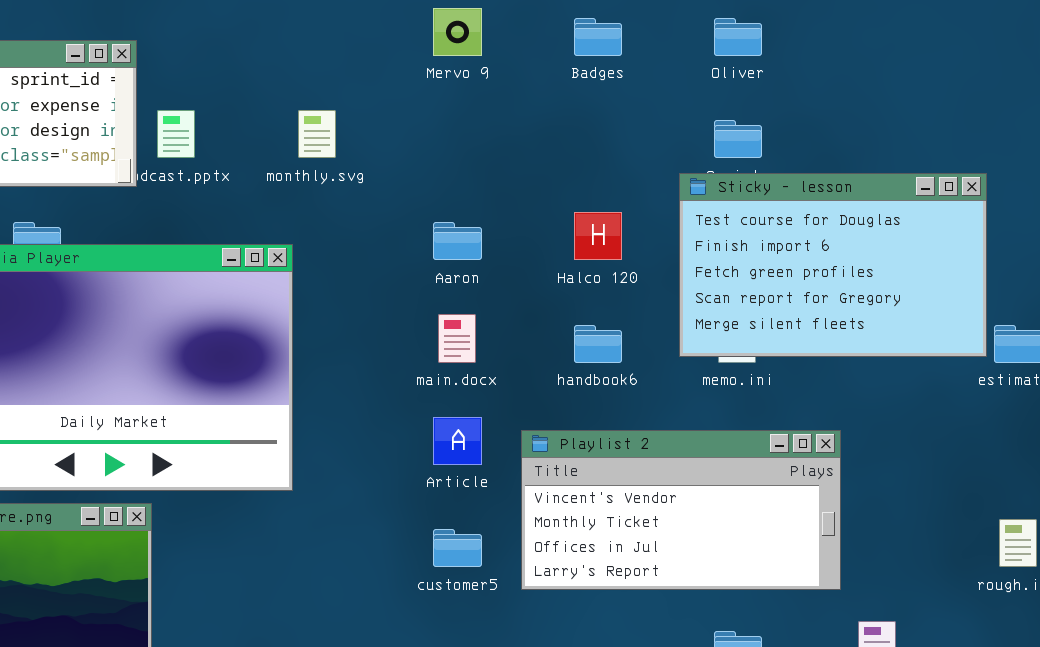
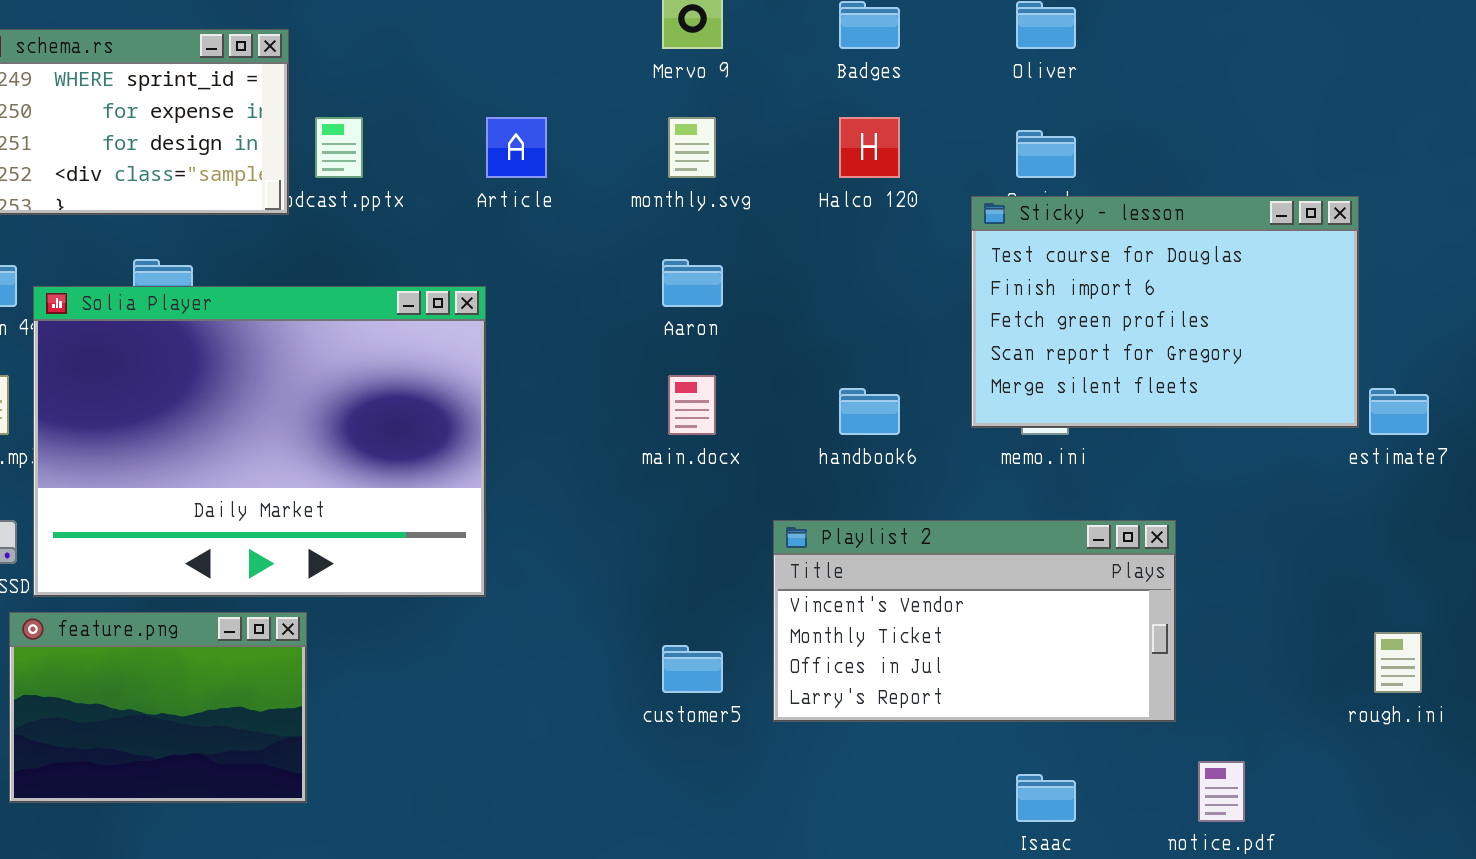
monthly.svg: [298,110,336,158] -> [668,117,716,178], moved
Halco 120: [574,212,622,260] -> [839,117,900,178], moved
Article: [433,417,482,465] -> [486,117,547,178], moved

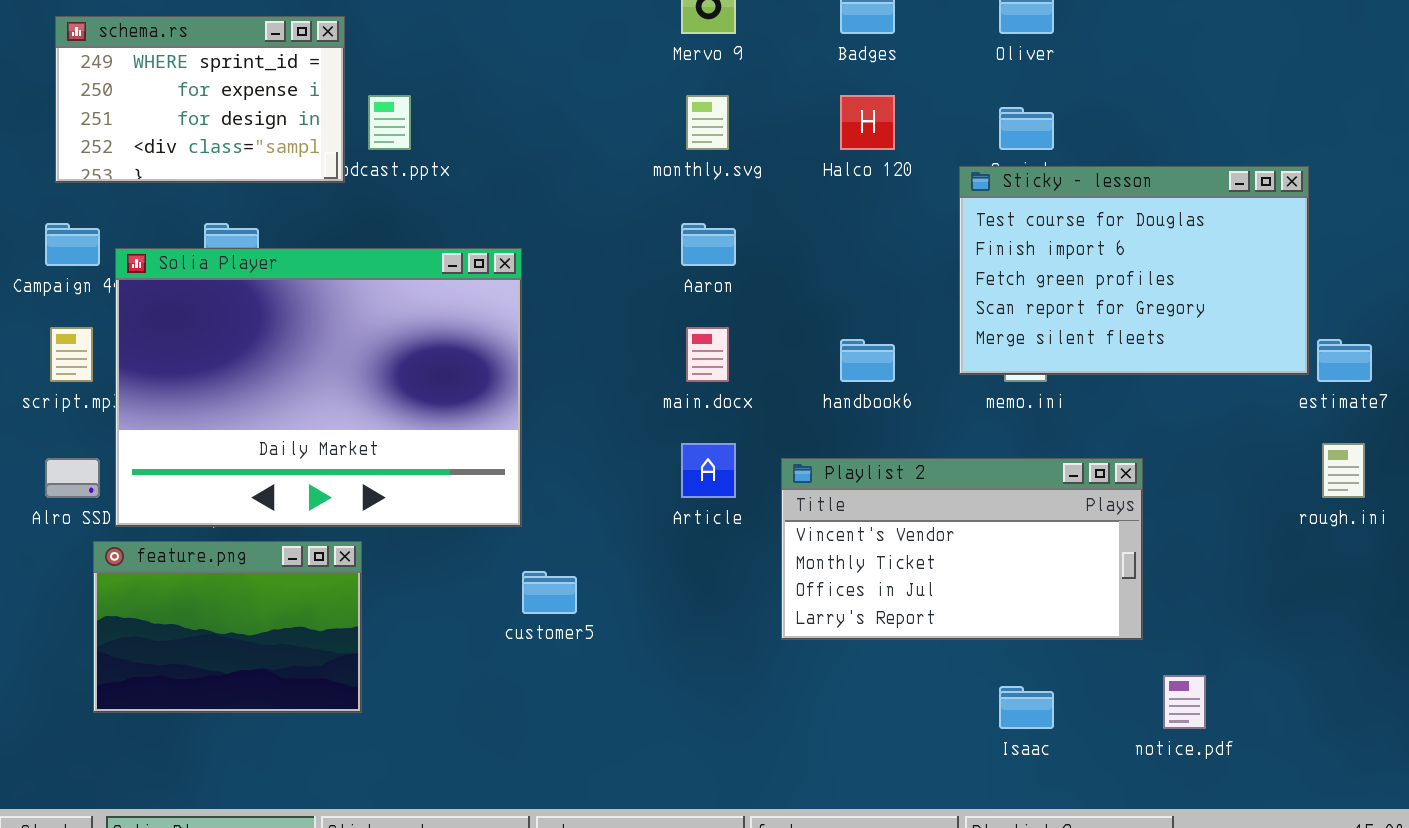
Article: [486,117,547,178] -> [681,443,736,498], moved
rough.ini: [1374,632,1422,693] -> [1322,443,1365,498], moved
customer5: [662,645,723,693] -> [522,571,577,614], moved

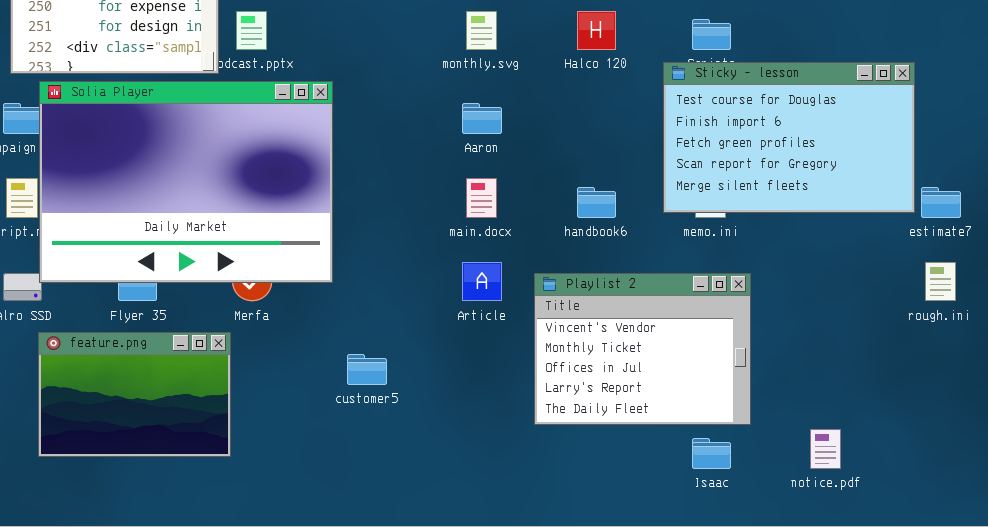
Solia Player: [115,248,522,527] -> [39,81,333,283], moved
Playlist 2: [781,458,1143,640] -> [534,273,751,425], resized

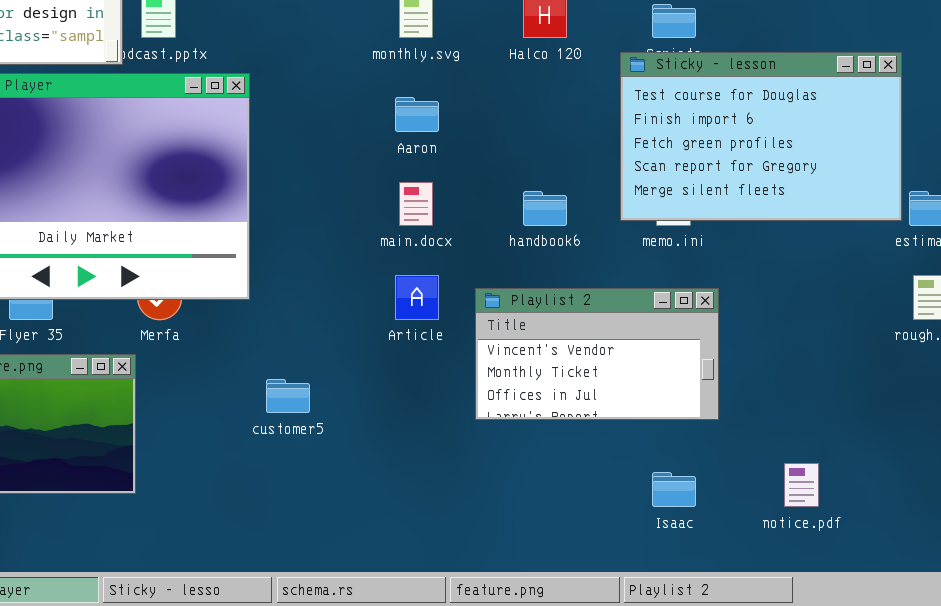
Playlist 2: [534,273,751,425] -> [475,288,719,420], resized

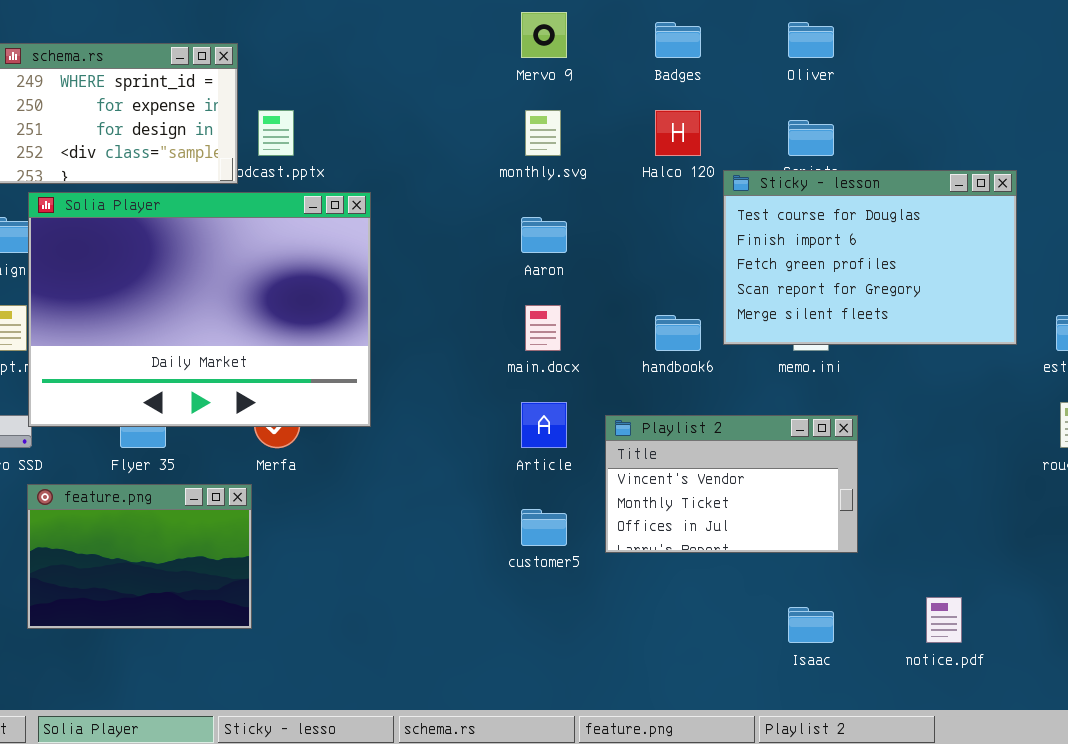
Sticky - lesson: [620,52,902,221] -> [723,170,1017,345], moved
customer5: [266,379,310,413] -> [521,509,567,546], moved

